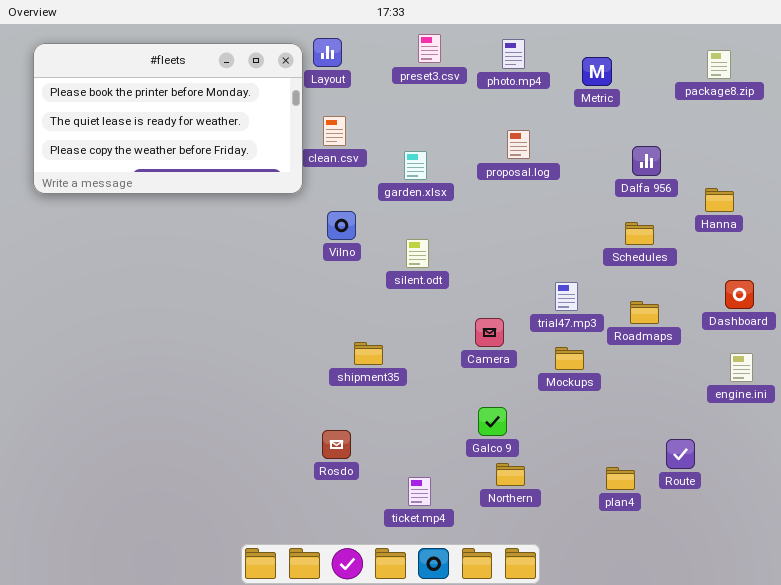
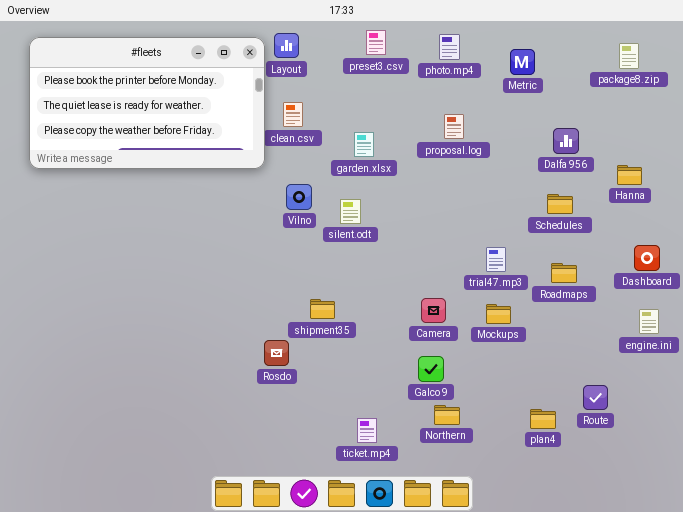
silent.odt: [406,239,429,268] -> [340,199,361,224], moved
Camera: [475,318,504,347] -> [421,298,446,323], moved
Rosdo: [322,430,351,459] -> [264,340,289,366], moved

